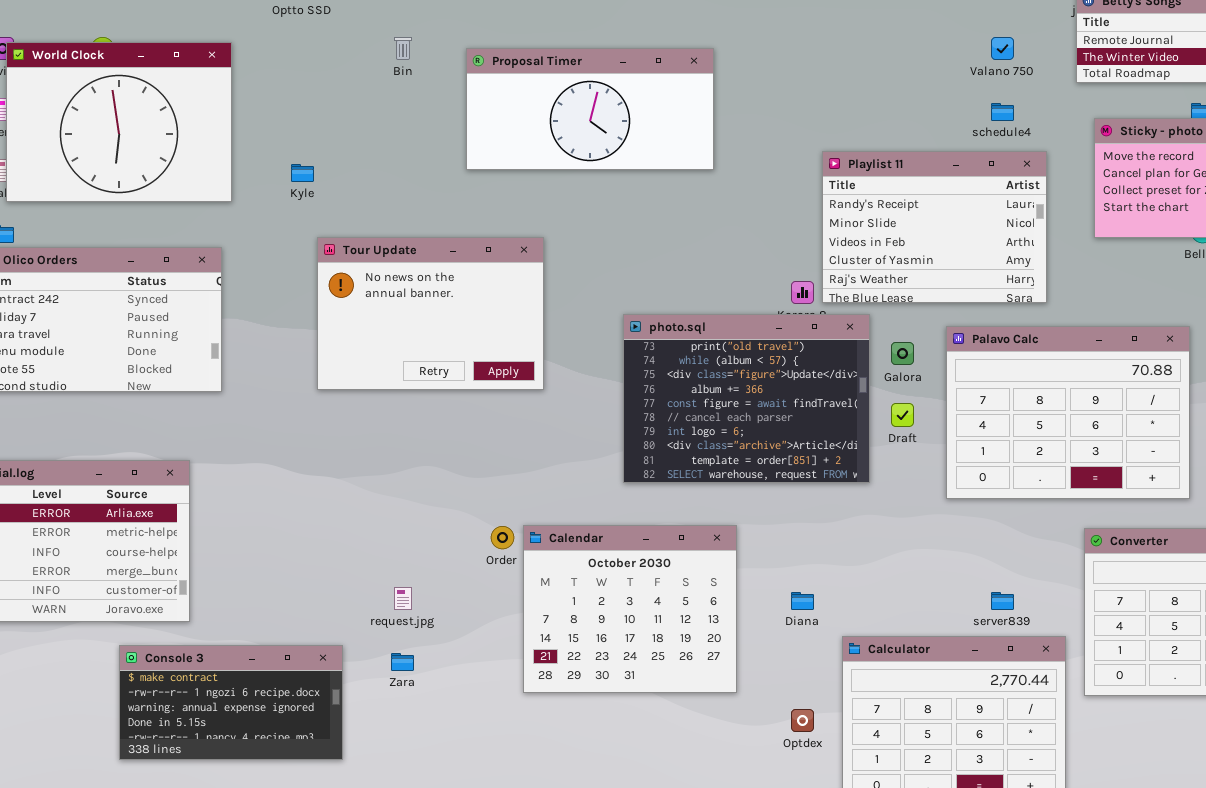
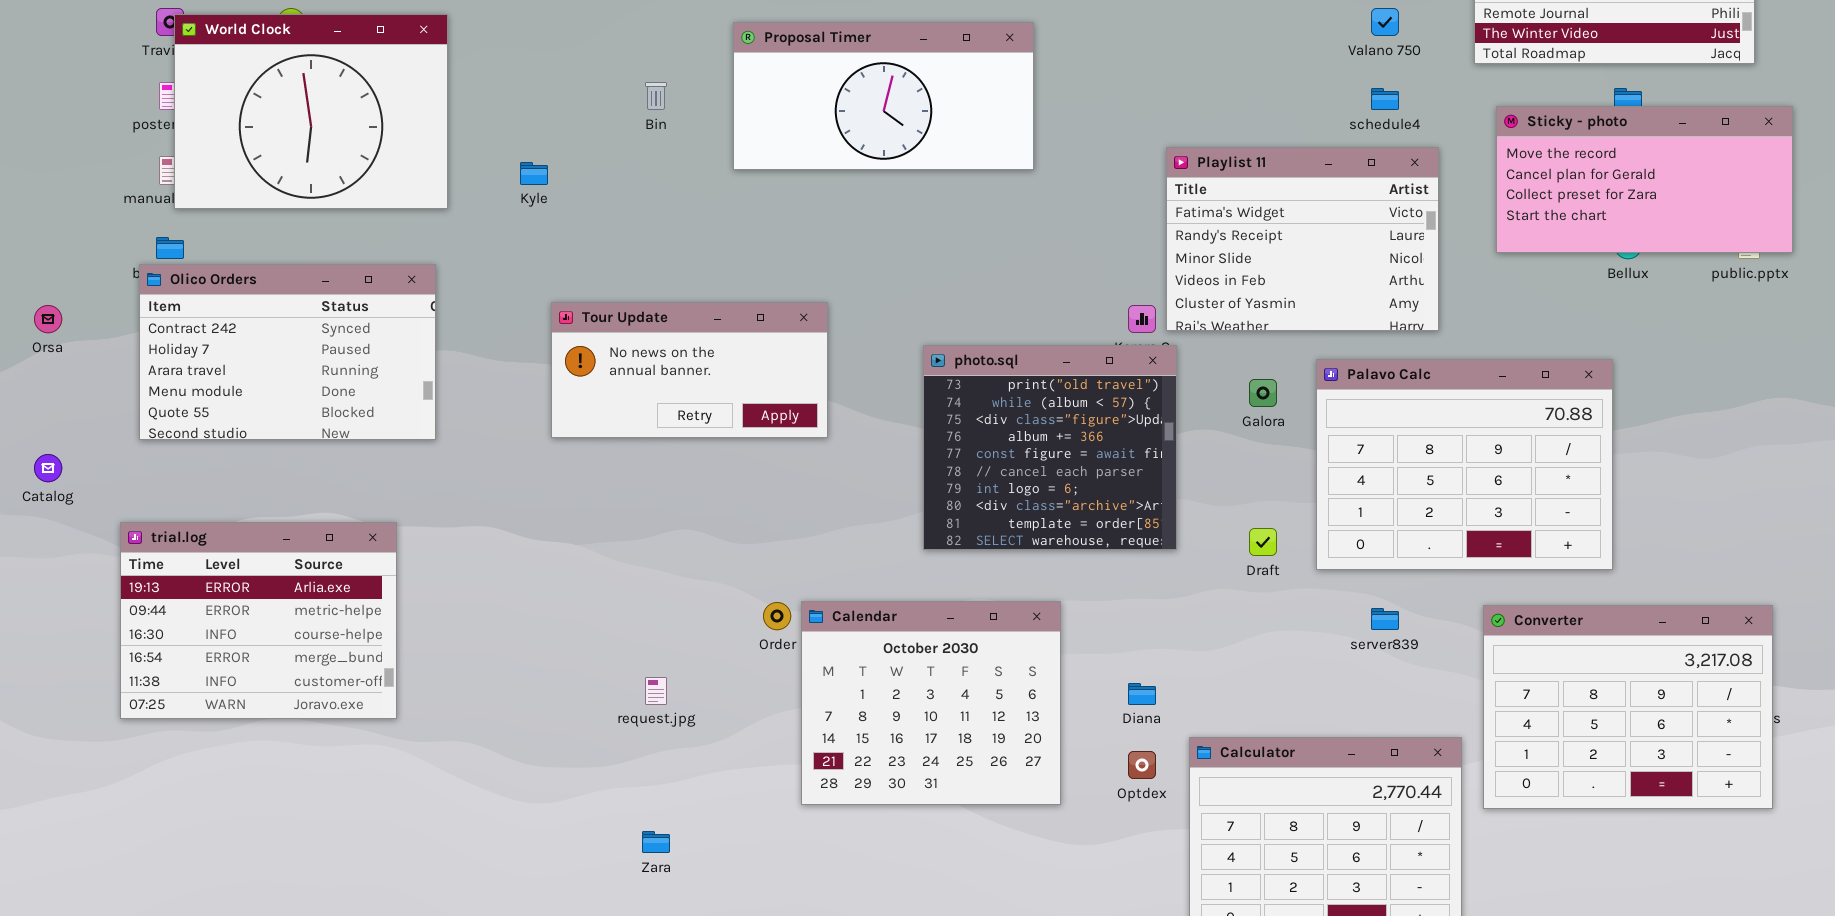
Bin: [394,37,412,60] -> [645,82,667,110], moved
Playlist 11: [822,151,1047,303] -> [1166,147,1439,331], scrolled up 1 row
Tour Update: [317,237,544,390] -> [551,302,828,438], resized
photo.sql: [623,314,870,483] -> [923,345,1177,550], resized
Draft: [891,403,914,427] -> [1249,528,1277,556], moved
server839: [991,592,1014,610] -> [1371,608,1399,630], moved
Console 3: [119,645,343,760] -> none, closed
Zara: [391,653,414,671] -> [642,831,670,853], moved
Optdex: [791,709,814,732] -> [1128,751,1156,779], moved

